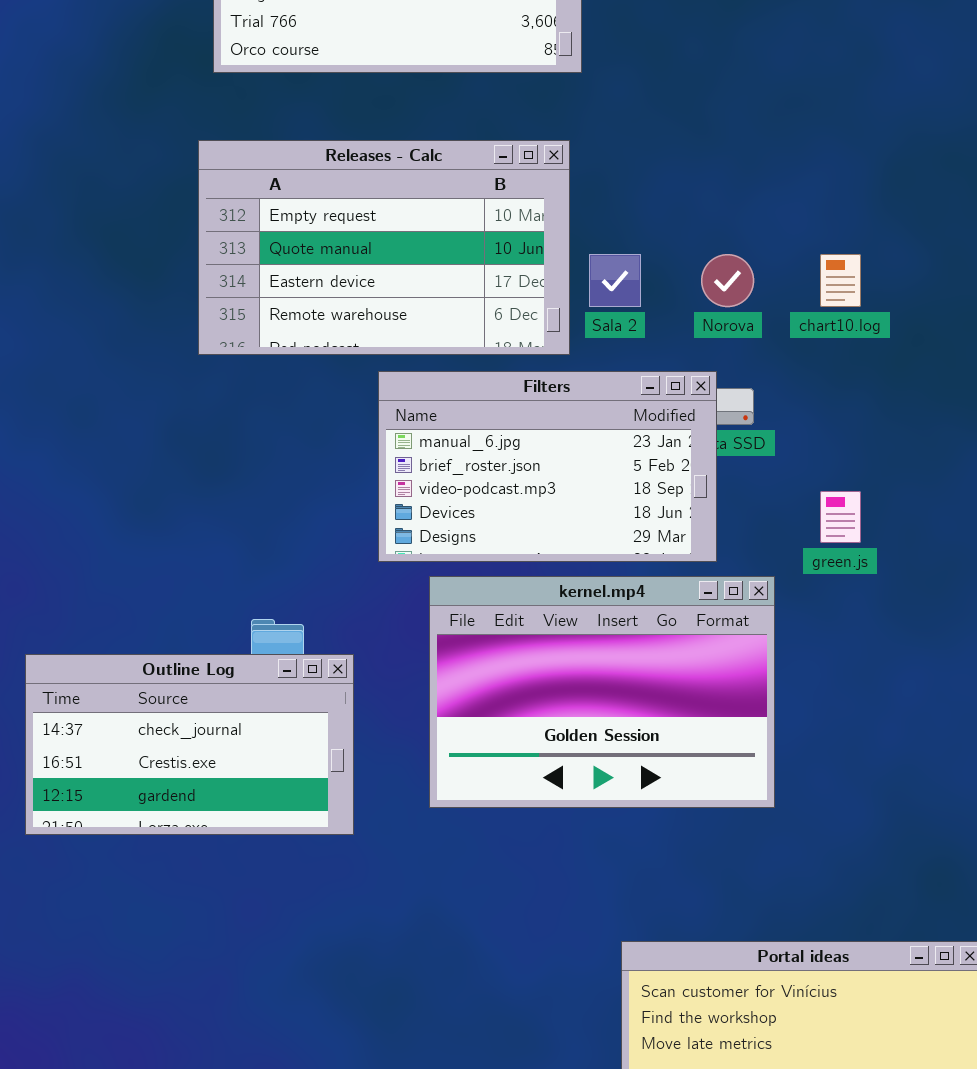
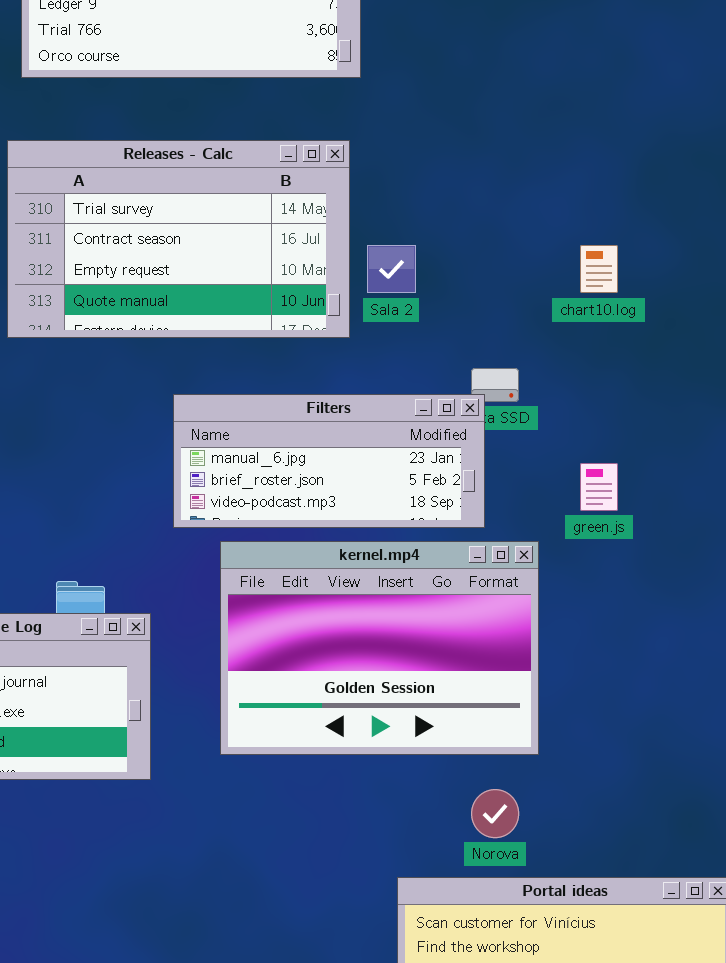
Releases - Calc: [198,140,570,355] -> [7,140,350,338], scrolled up 2 rows
Norova: [701,254,754,307] -> [471,789,519,838], moved
Filters: [378,371,717,562] -> [173,394,485,528], resized

